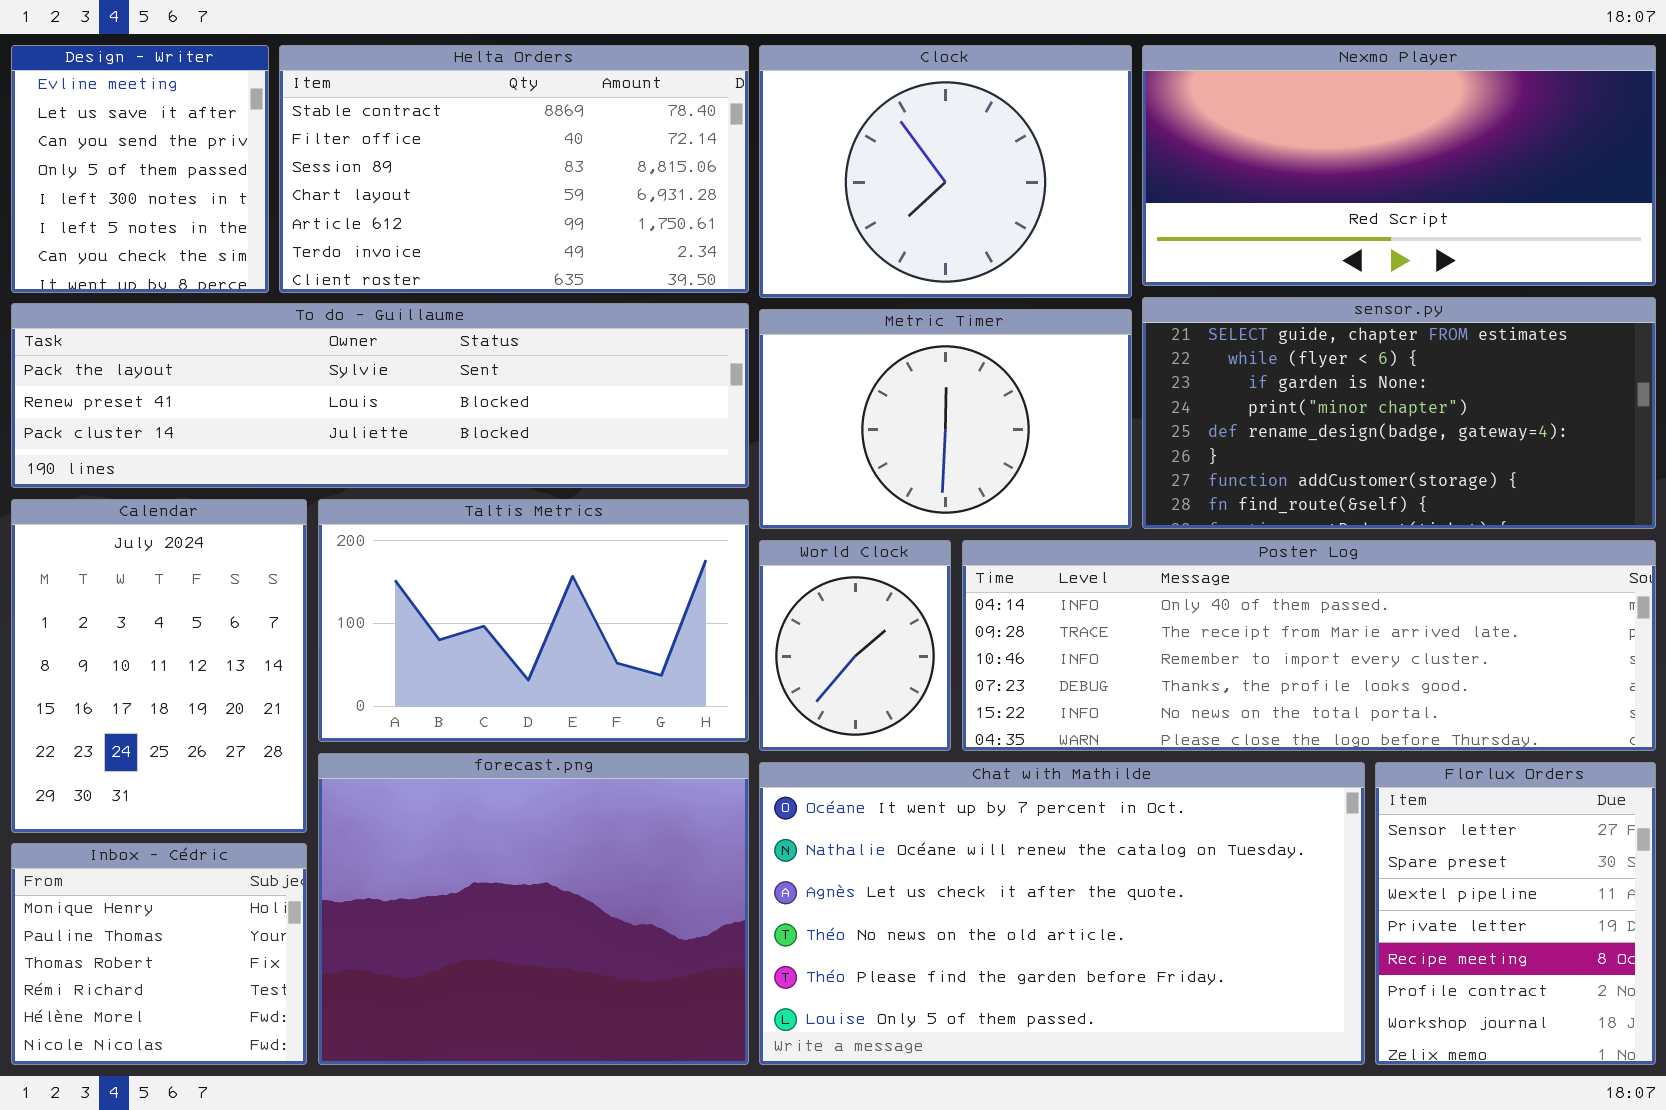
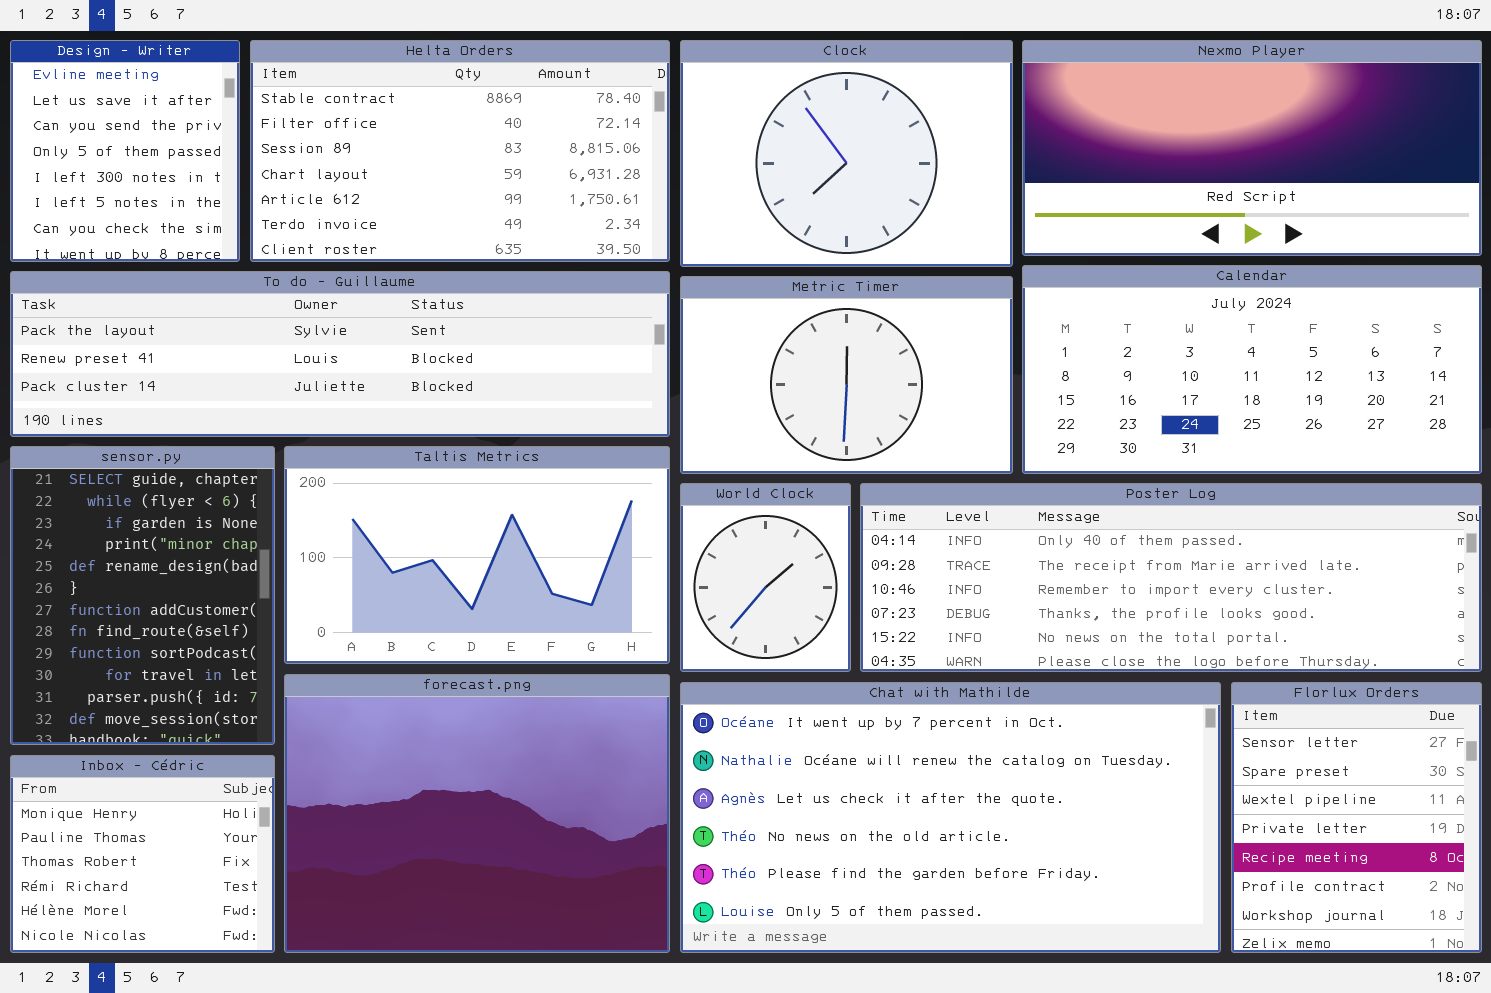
sensor.py: [1142,297,1656,529] -> [10,446,275,745], moved, resized
Calendar: [11,499,307,833] -> [1022,265,1482,474], moved, resized

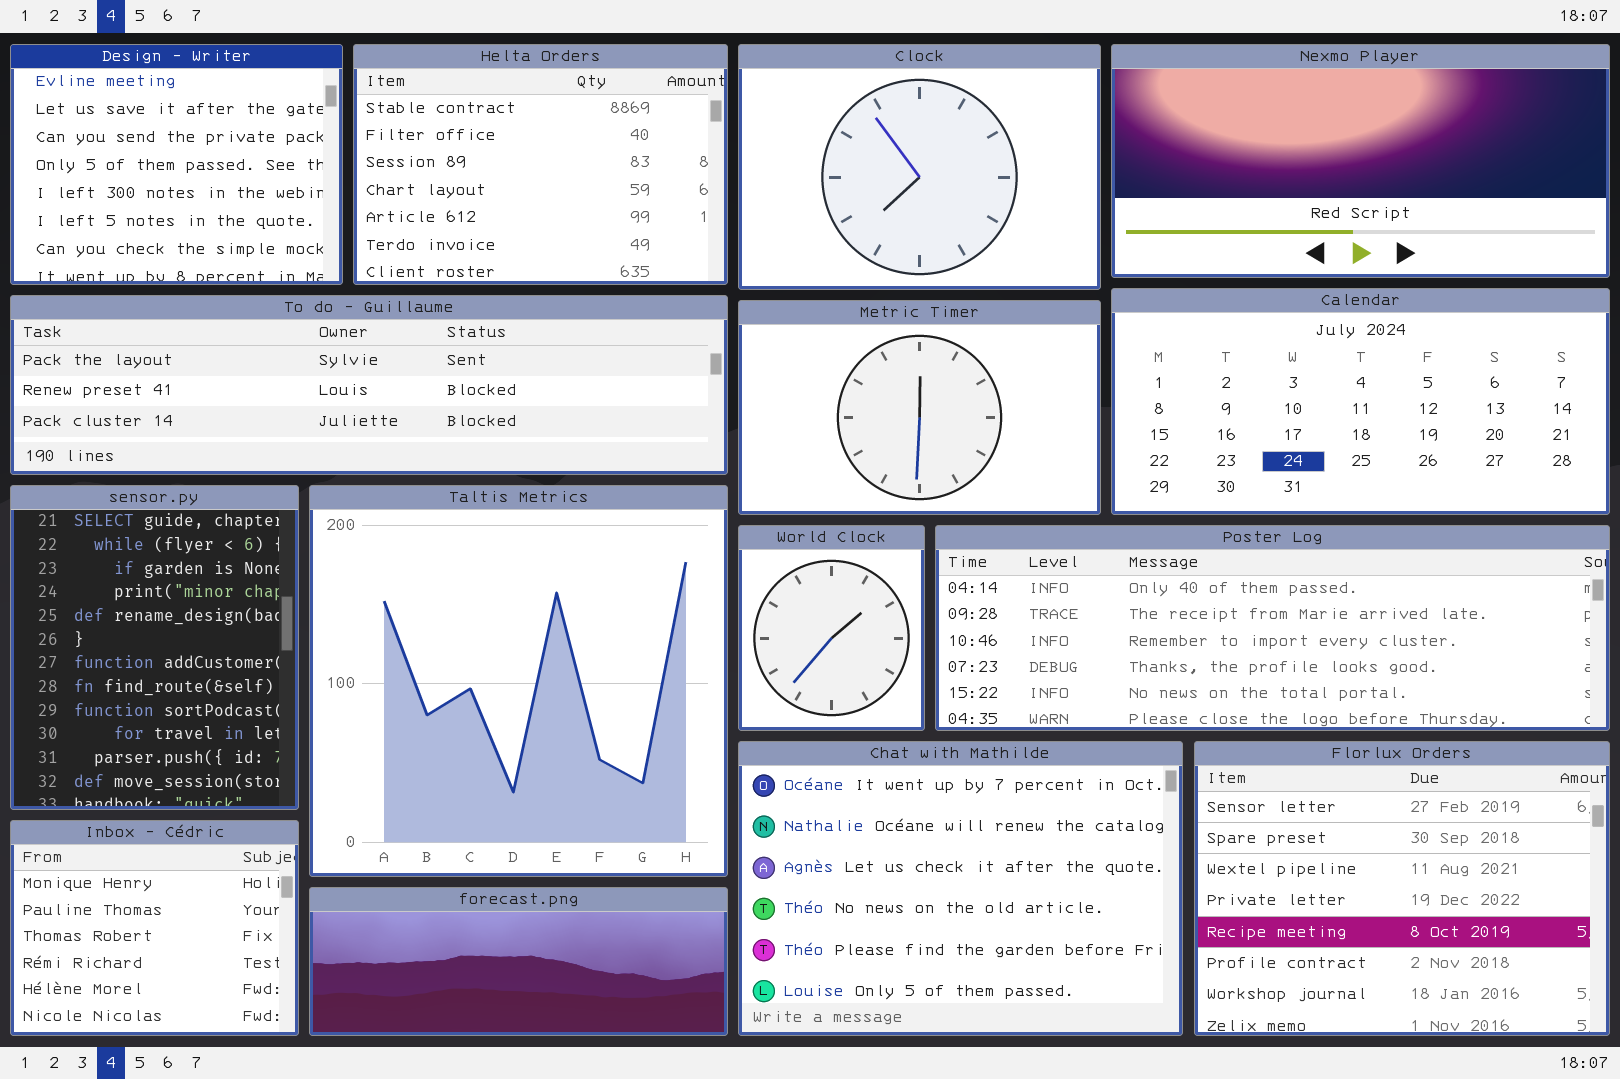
Design - Writer: [10,40,240,262] -> [10,44,343,285], resized
Helta Orders: [250,40,670,262] -> [353,44,728,285], resized
Taltis Metrics: [284,446,670,664] -> [309,485,728,877], resized
forecast.png: [284,674,670,953] -> [309,887,728,1036], resized
Chat with Mathilde: [680,682,1221,953] -> [738,741,1183,1036], resized
Florlux Orders: [1231,682,1482,953] -> [1194,741,1610,1036], resized

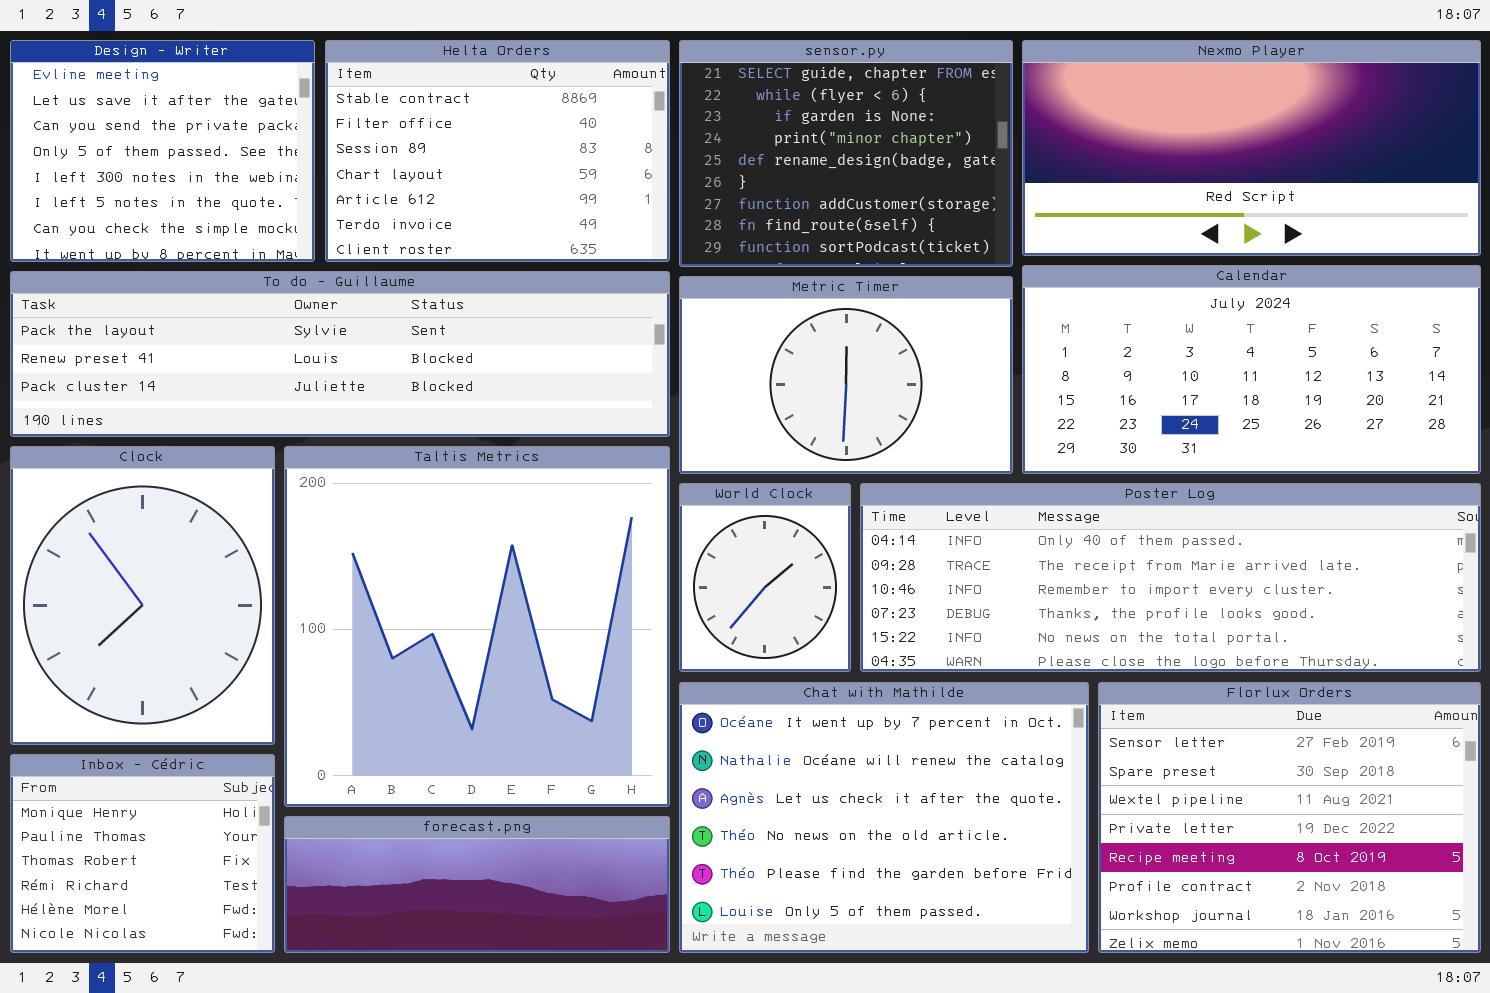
Clock: [738,44,1101,290] -> [10,446,275,745], moved, resized
sensor.py: [10,485,299,810] -> [679,40,1013,267], moved, resized

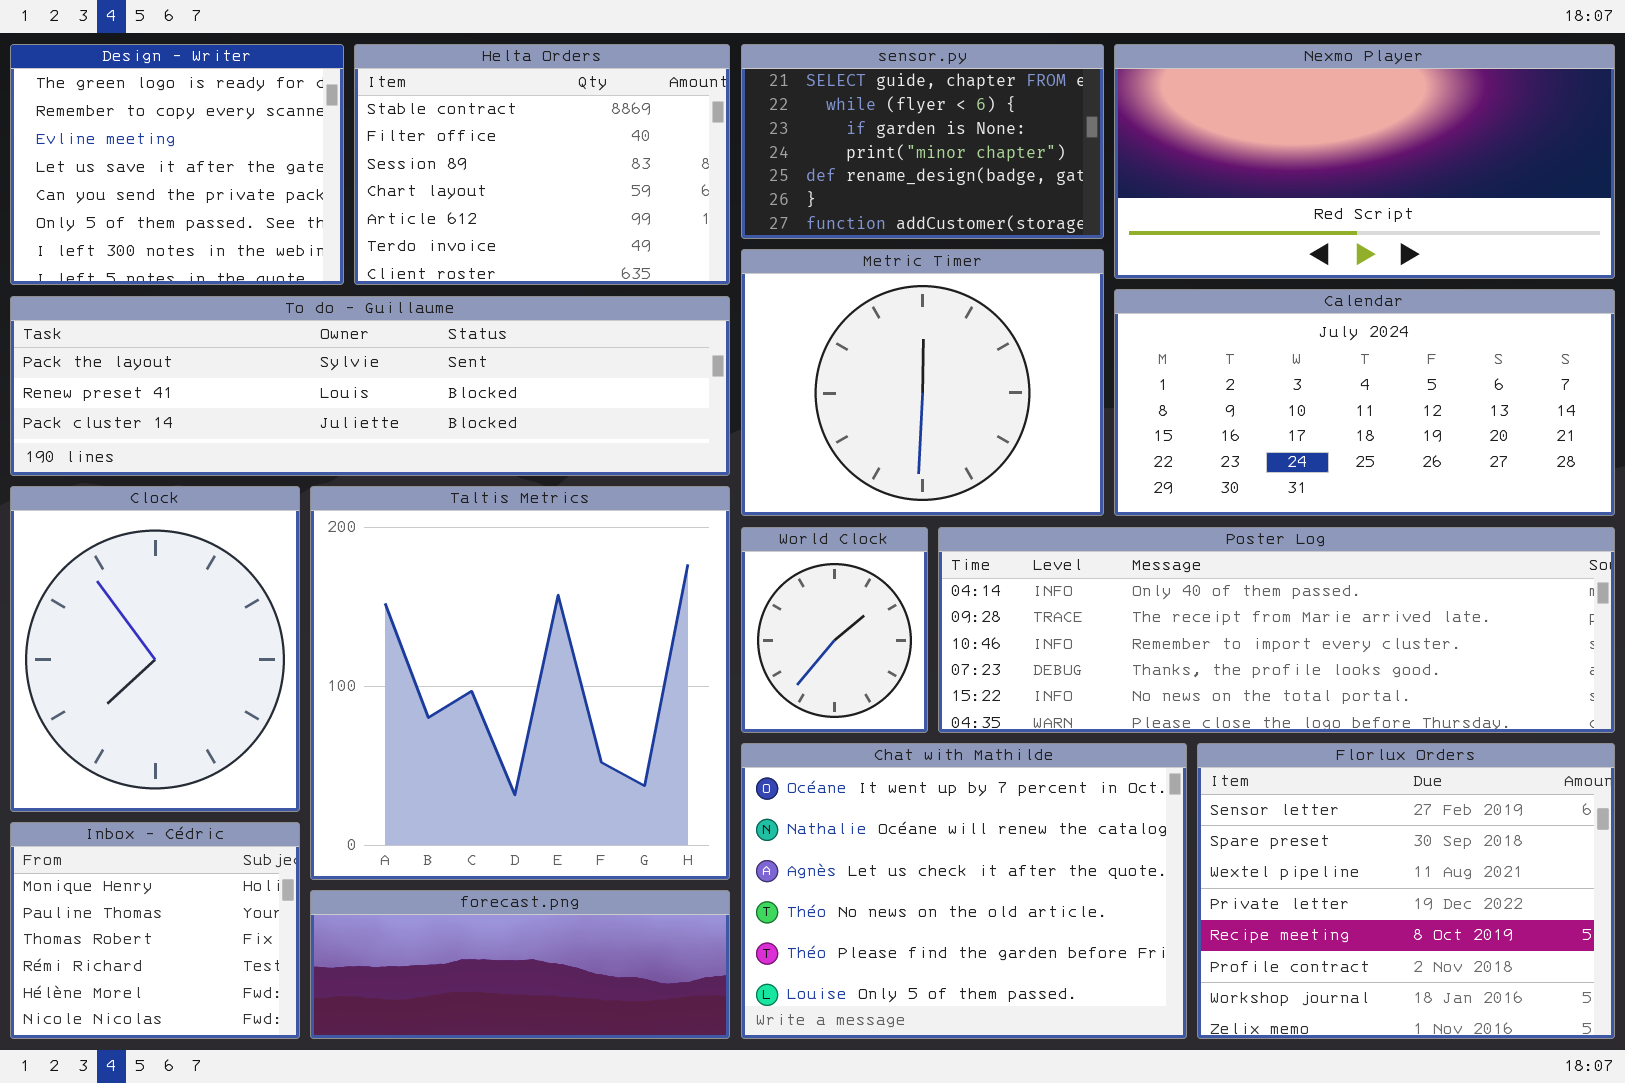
Design - Writer: [10,40,315,262] -> [10,44,344,285], scrolled up 2 rows
sensor.py: [679,40,1013,267] -> [741,44,1104,239], resized
Metric Timer: [679,276,1013,474] -> [741,249,1104,516], resized

